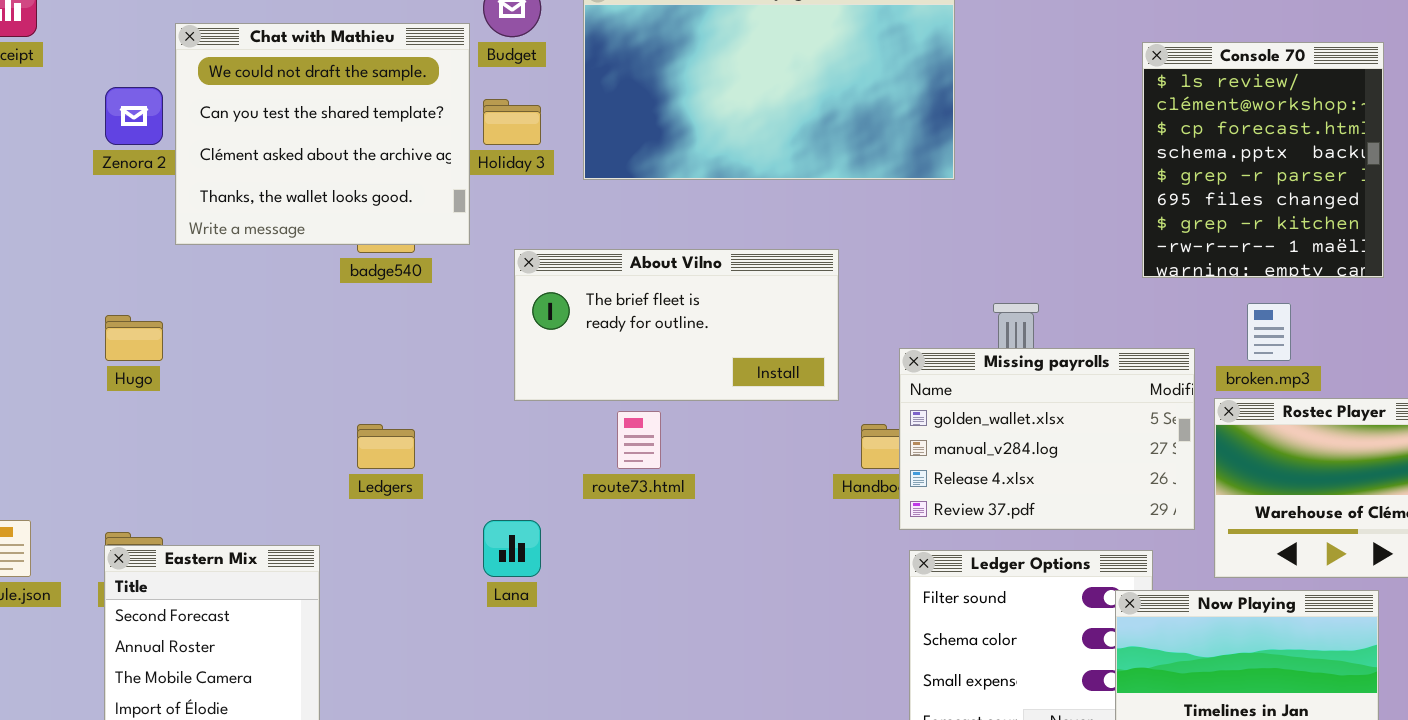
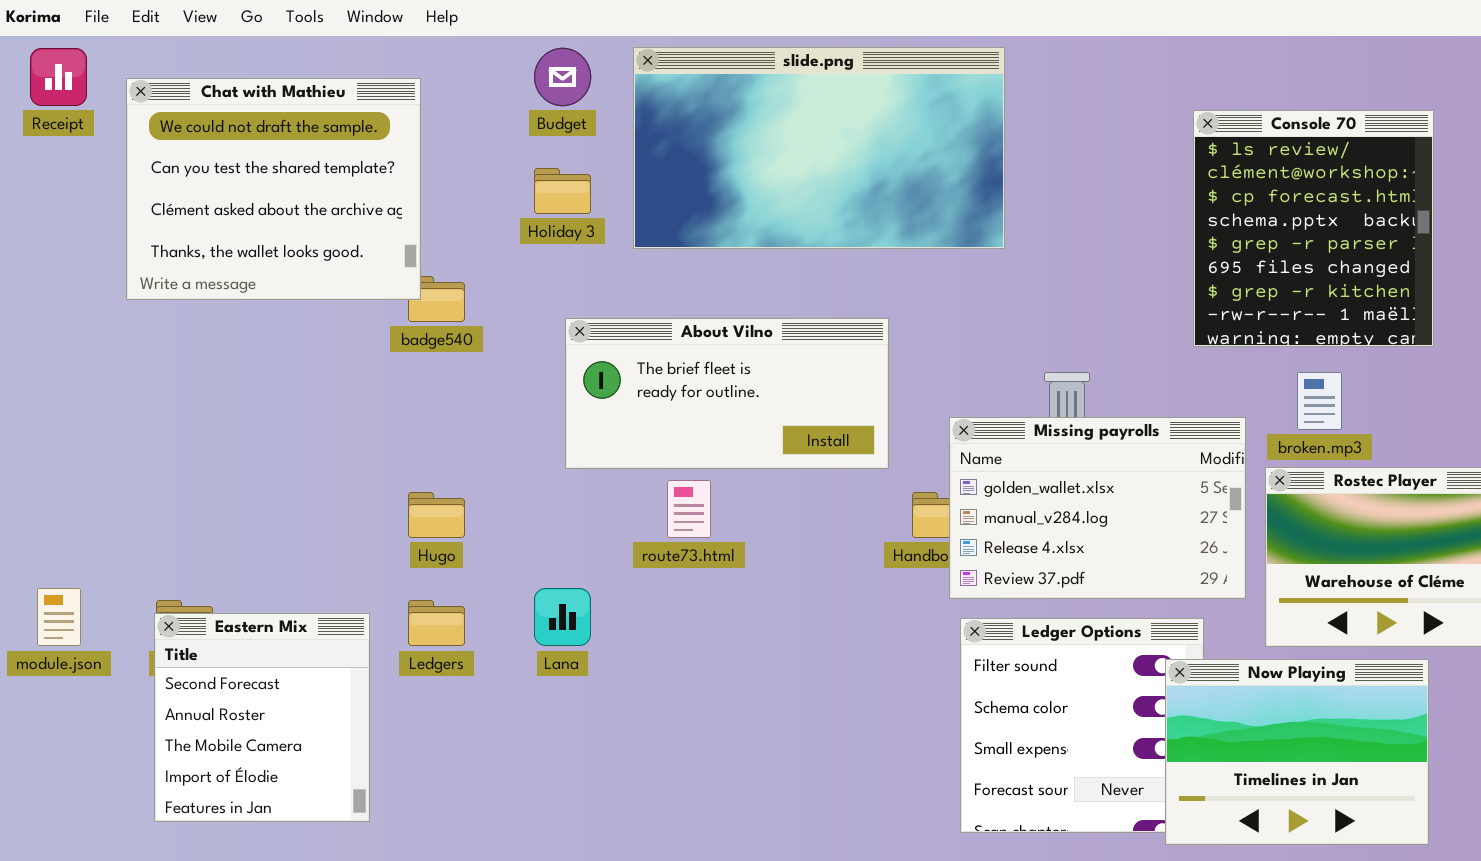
Chat with Mathieu: [175,23,470,245] -> [126,78,421,300], moved
Hugo: [105,315,163,361] -> [408,492,465,538], moved
Ledgers: [357,424,415,469] -> [408,600,465,646], moved

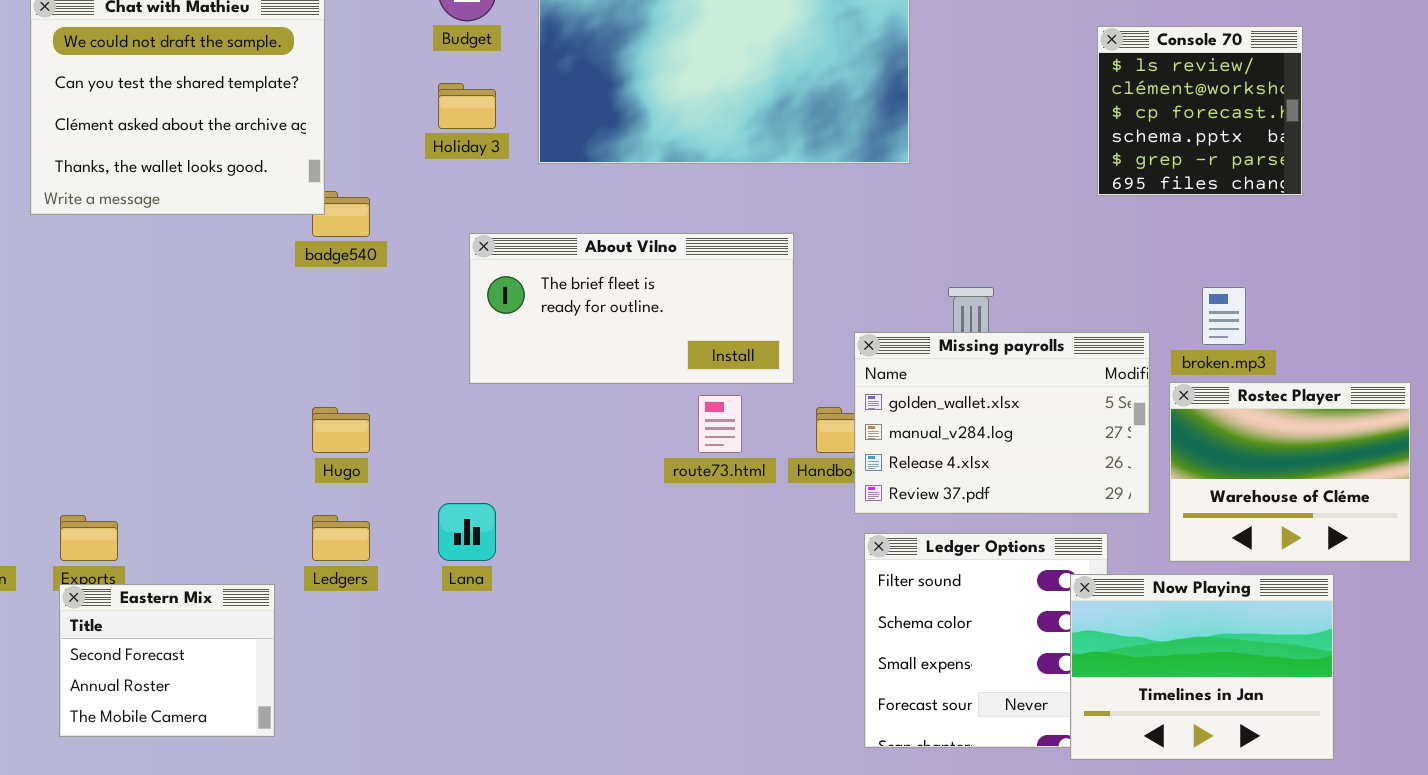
Console 70: [1193,110,1434,347] -> [1097,26,1303,196], resized
route73.html: [667,480,711,538] -> [698,395,742,453], moved
Eastern Mix: [154,613,370,822] -> [59,584,275,737], resized

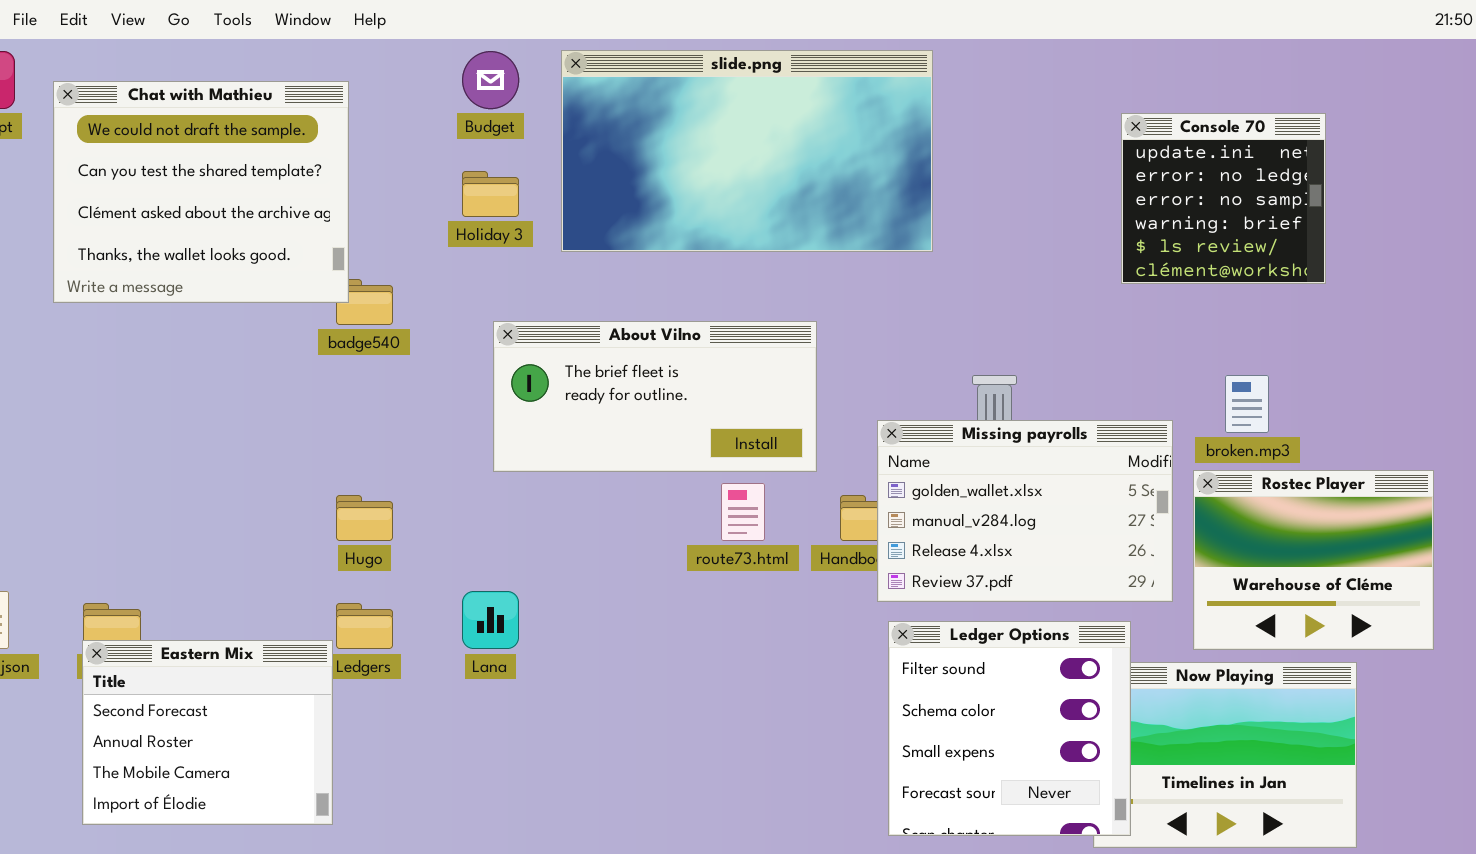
Console 70: [1097,26,1303,196] -> [1121,113,1326,284], scrolled up 4 rows
Ledger Options: [864,533,1108,748] -> [888,621,1131,836], raised
Eastern Mix: [59,584,275,737] -> [82,640,333,825], resized

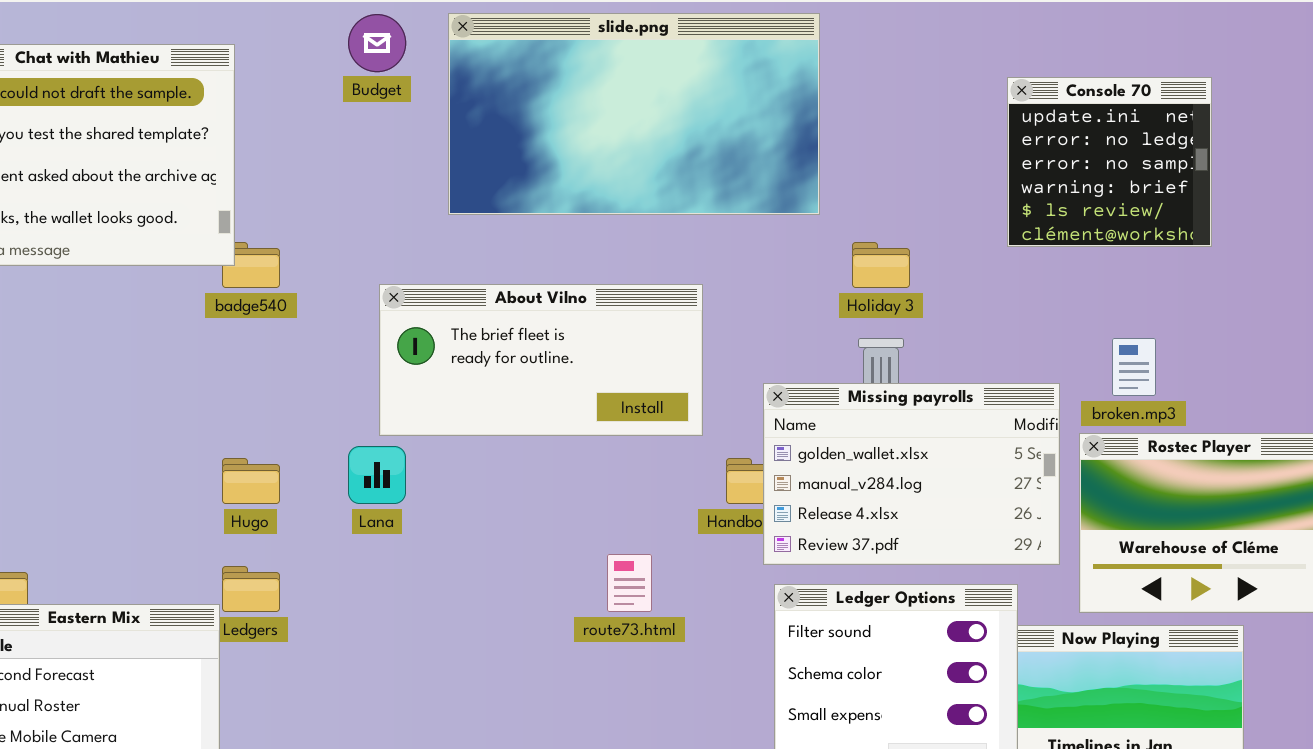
Holiday 3: [462,171,519,217] -> [852,242,910,288], moved
route73.html: [721,483,765,541] -> [607,554,652,612], moved
Lana: [462,591,519,649] -> [348,446,406,504], moved

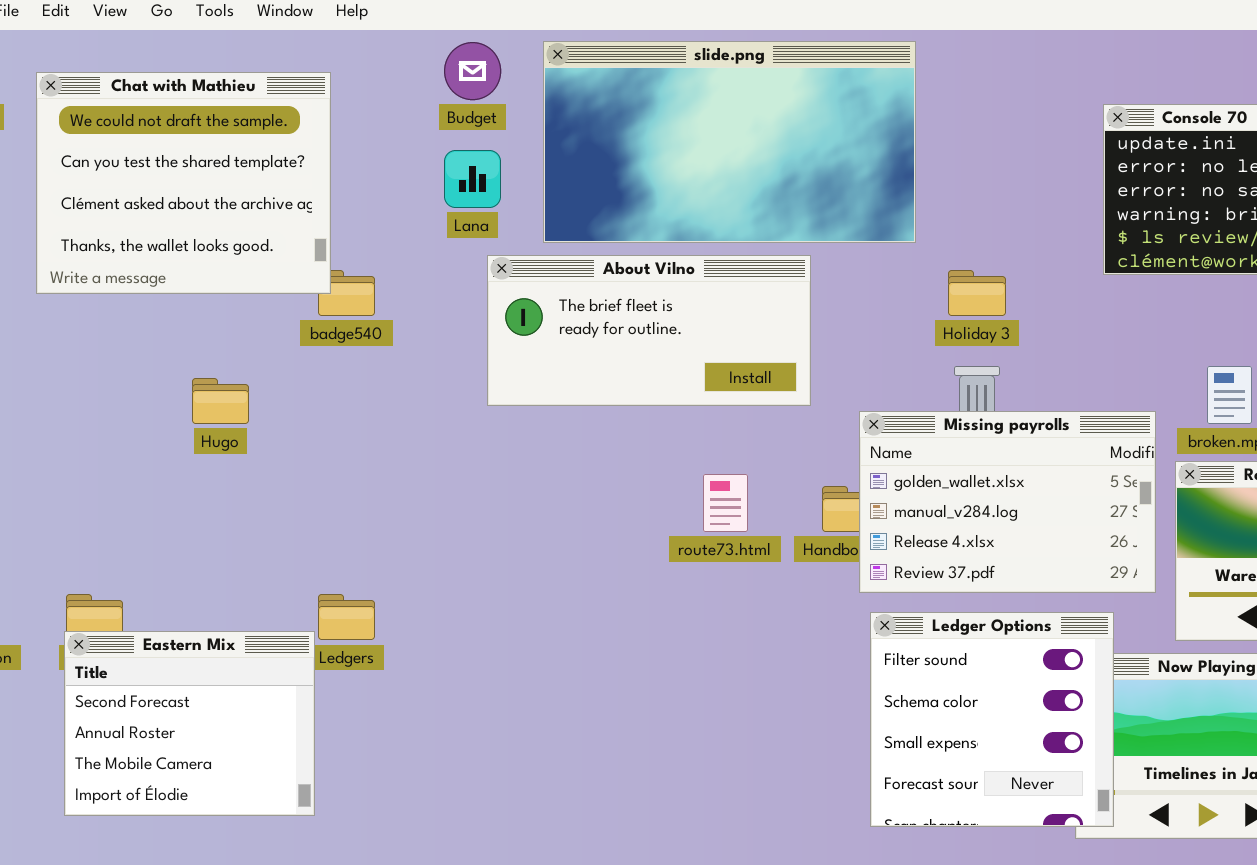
About Vilno: [379,284,703,436] -> [487,255,811,406], moved
Lana: [348,446,406,504] -> [444,150,501,208], moved
Hugo: [222,458,280,504] -> [192,378,249,424], moved
route73.html: [607,554,652,612] -> [703,474,748,532], moved

